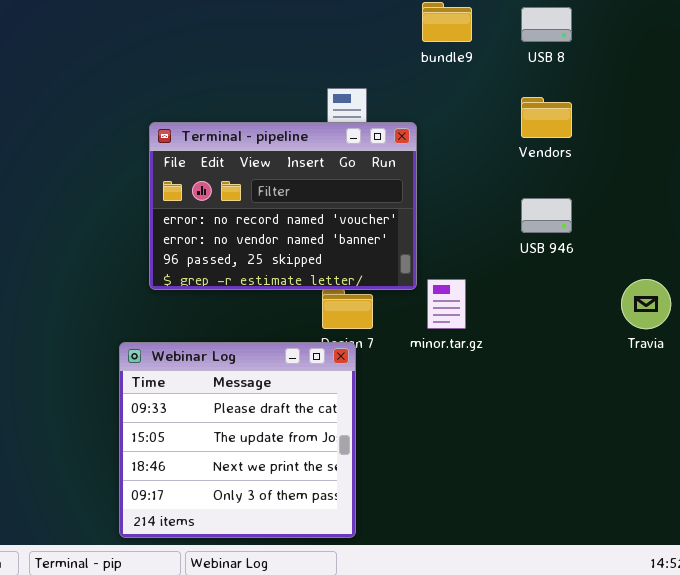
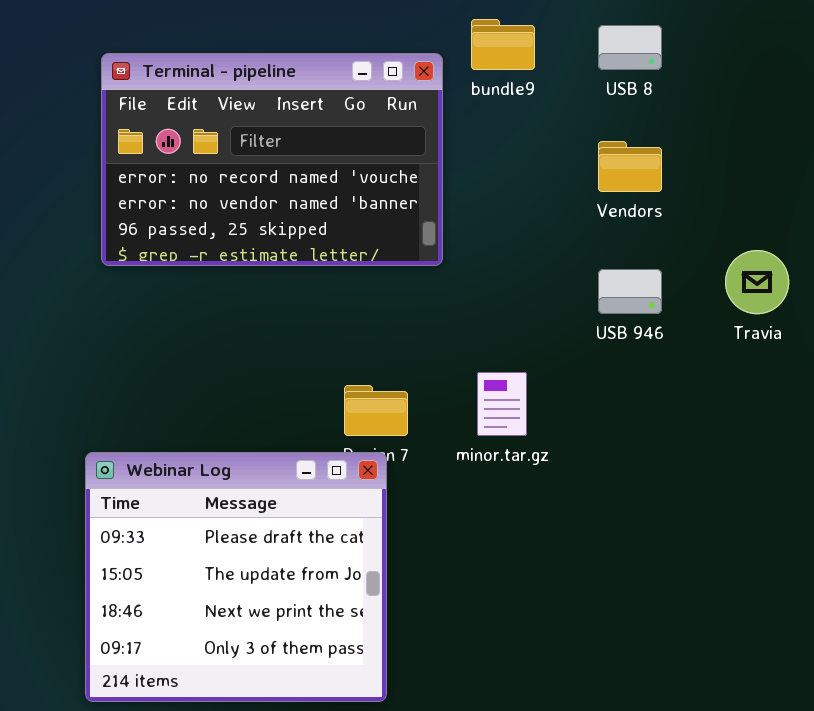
Terminal - pipeline: [149,122,417,290] -> [101,53,443,266], moved
Travia: [621,279,671,329] -> [725,250,789,314], moved

